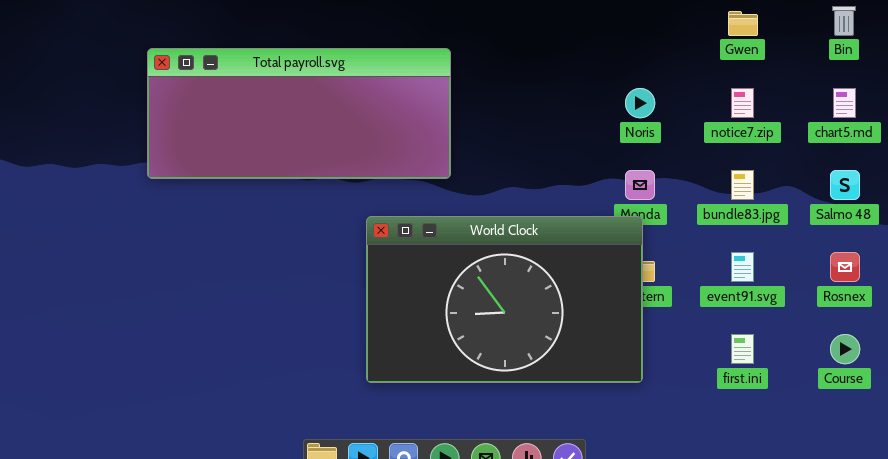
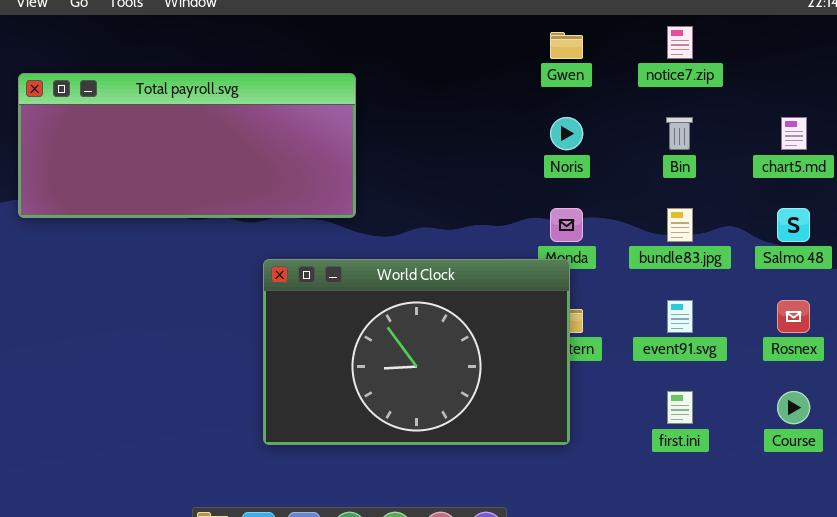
Bin: [832,6,856,36] -> [666,117,693,150], moved
Gwen: [728,11,758,36] -> [550,32,583,59], moved
notice7.zip: [731,88,754,118] -> [667,26,693,59], moved

